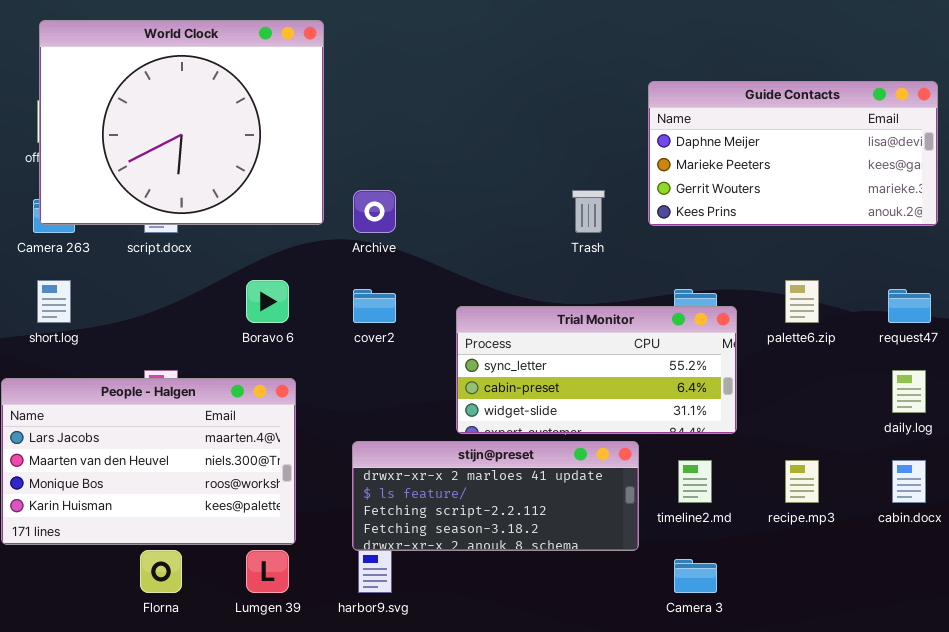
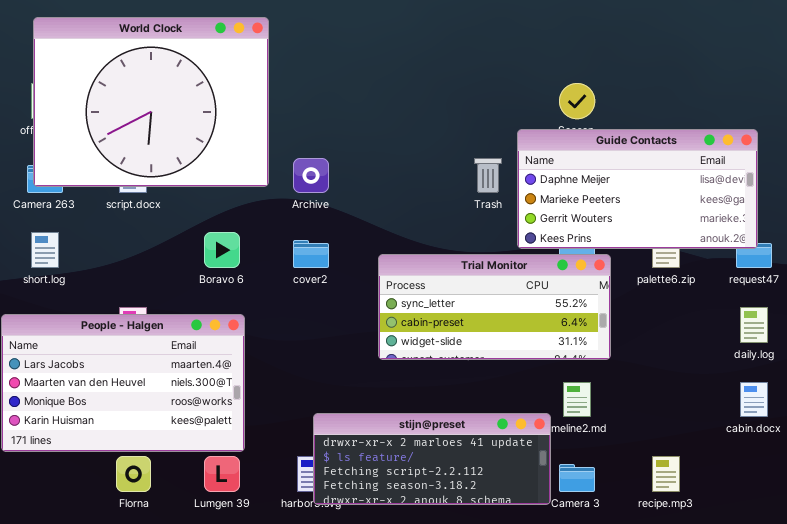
Guide Contacts: [648,81,938,226] -> [517,129,758,249], moved
stijn@preset: [352,441,639,551] -> [313,413,551,505], moved
recipe.mp3: [785,460,819,503] -> [652,456,680,492], moved

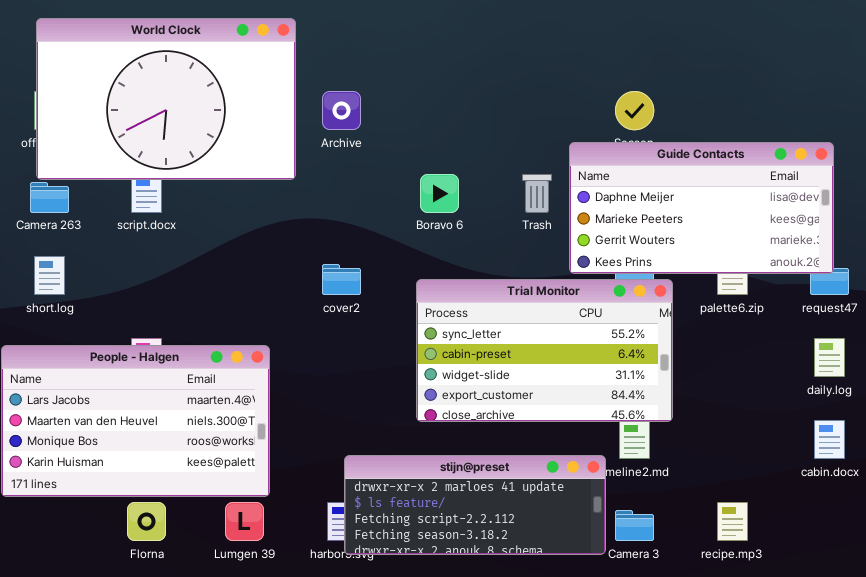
World Clock: [33,17,269,187] -> [36,18,296,180], resized
Archive: [293,158,329,193] -> [322,91,361,130], moved
Boravo 6: [204,232,240,268] -> [420,174,459,213], moved
Trial Monitor: [378,254,611,360] -> [416,279,673,422], resized

